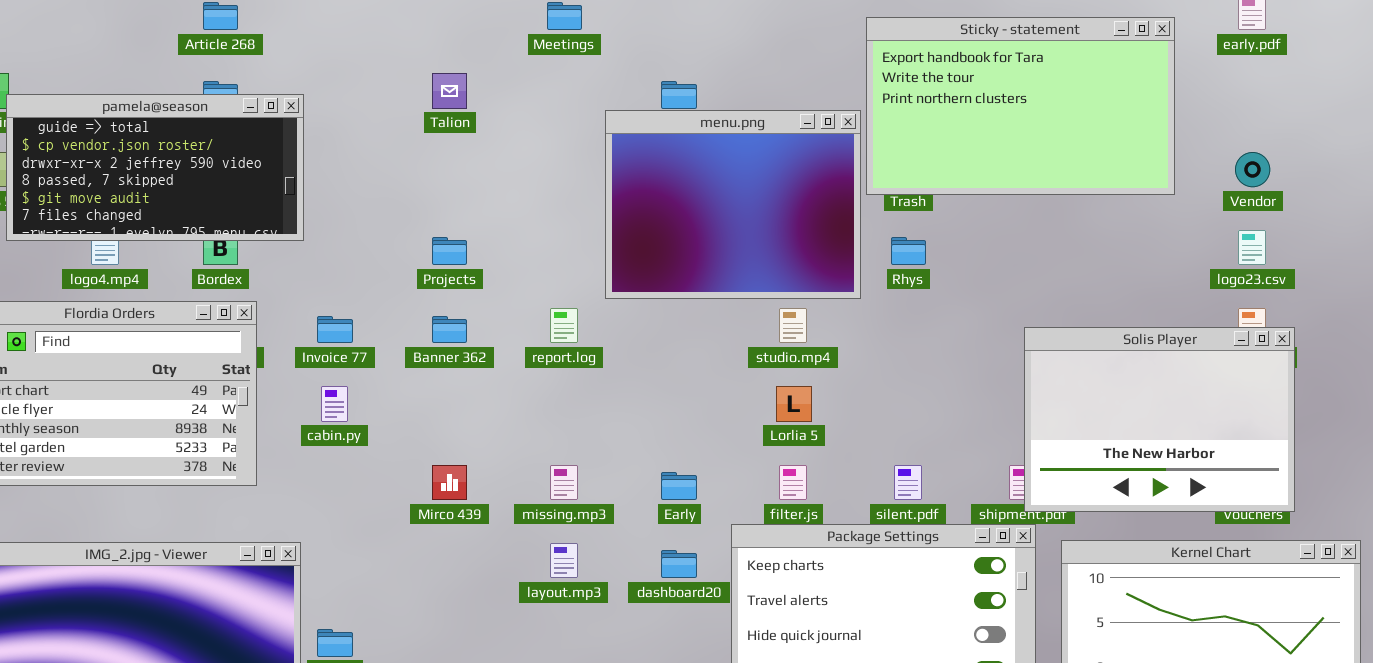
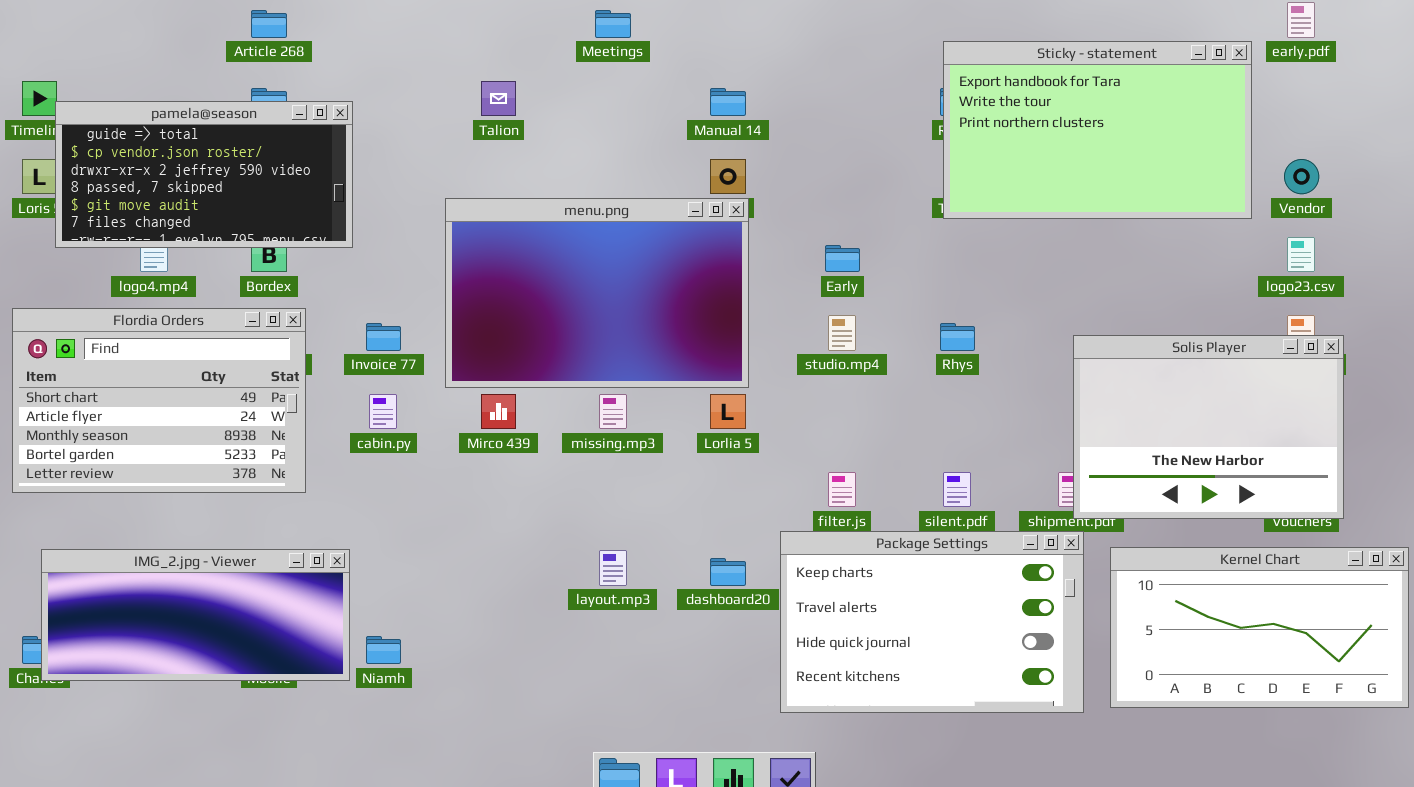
Sticky - statement: [866,17,1175,195] -> [943,41,1252,219], moved
menu.png: [605,110,861,299] -> [445,198,749,388], moved, resized
Rhys: [891,237,926,265] -> [940,323,975,351], moved
Lorlia 5: [776,386,812,422] -> [710,394,746,429], moved
Mirco 439: [432,465,467,500] -> [481,394,516,429], moved
missing.mp3: [550,465,578,500] -> [599,394,627,429], moved
Early: [661,472,697,500] -> [825,245,860,272], moved

